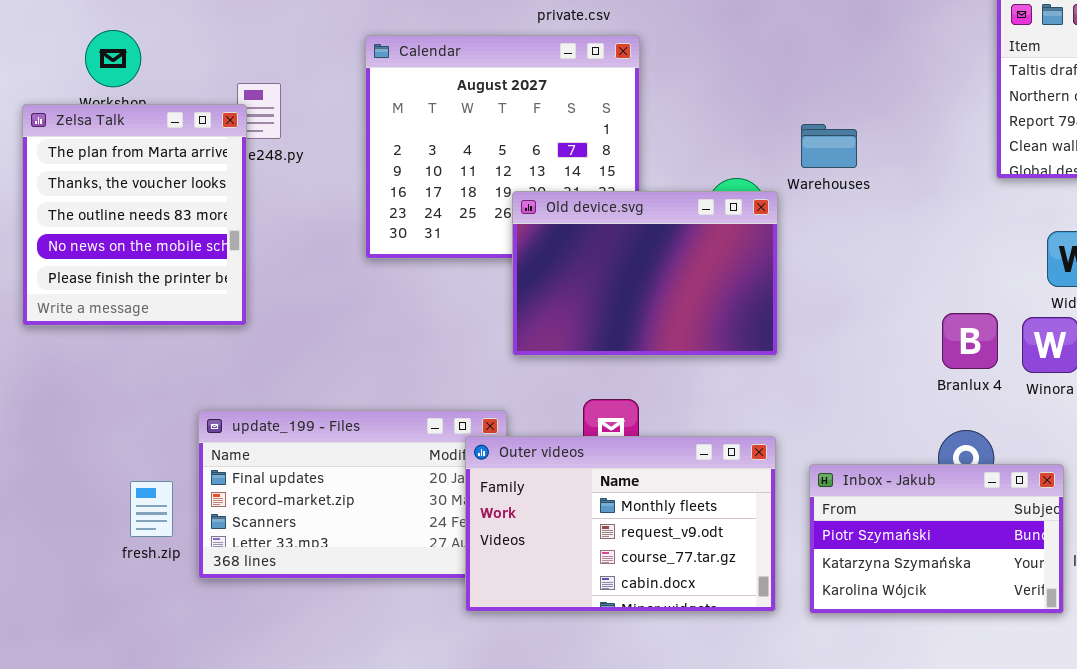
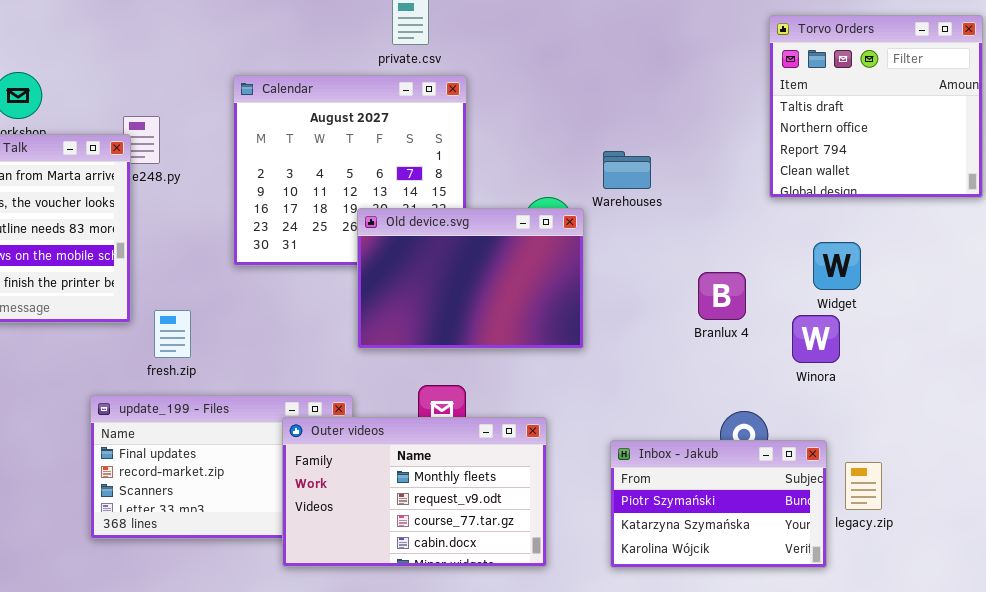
Branlux 4: [942,313,998,369] -> [698,272,746,320], moved
Outer videos: [465,436,776,612] -> [282,417,547,567], moved
fresh.zip: [130,481,173,537] -> [154,310,191,358], moved

